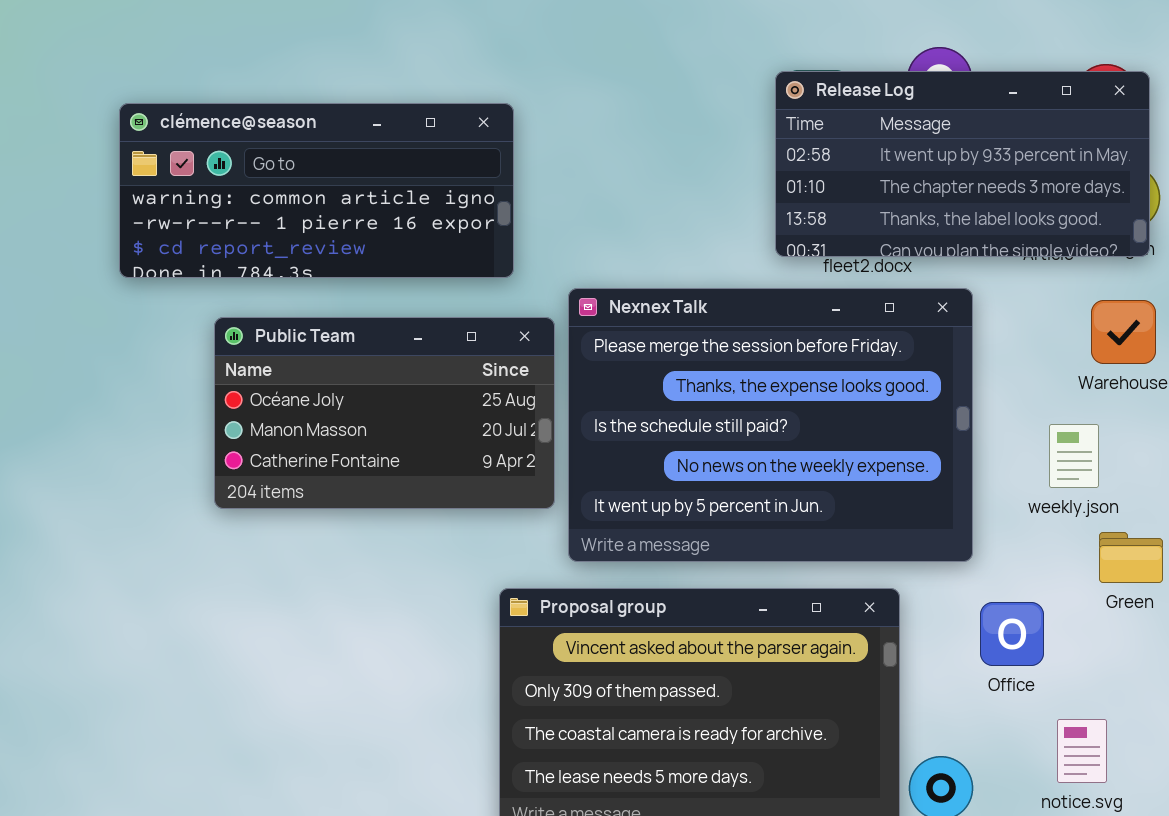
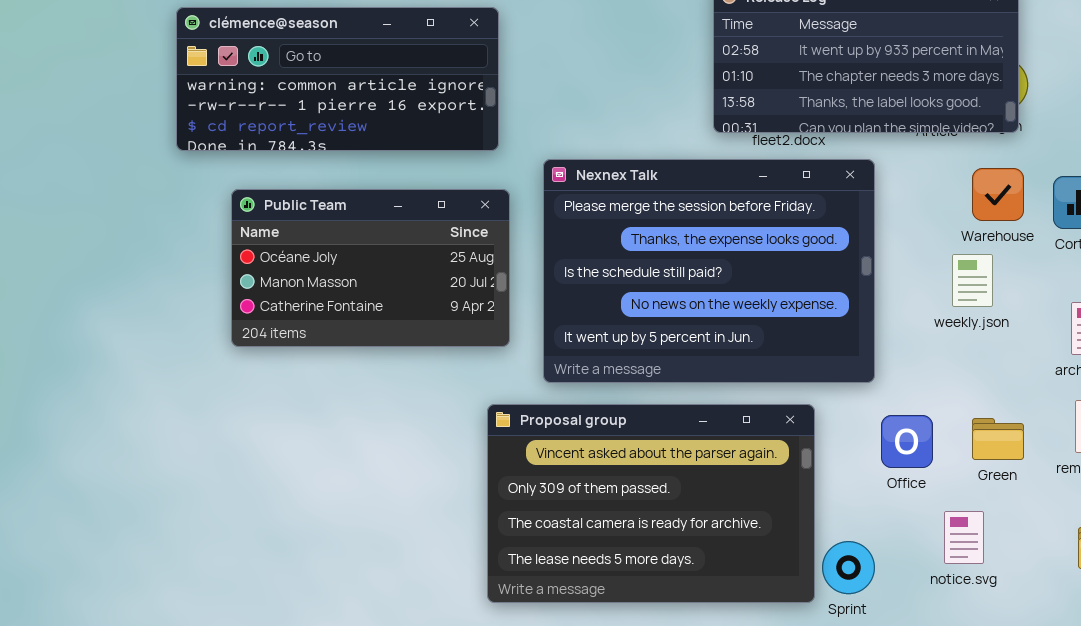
Public Team: [214,317,555,509] -> [231,189,510,347], moved
weekly.json: [1049,424,1099,488] -> [952,254,993,307], moved
Green: [1099,532,1163,583] -> [972,418,1024,460], moved

